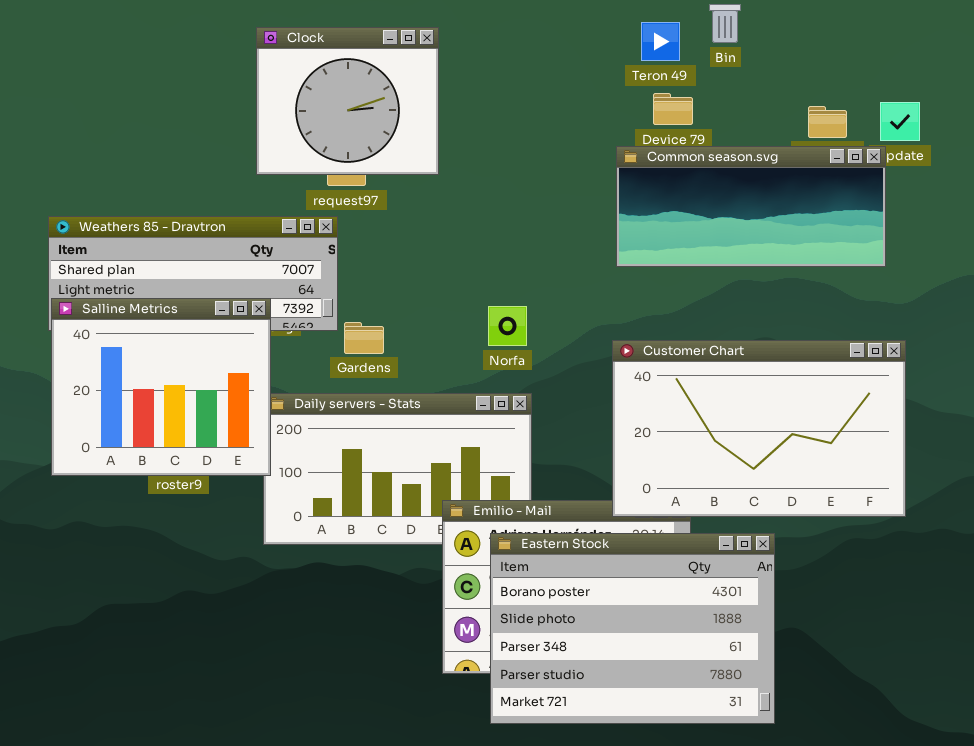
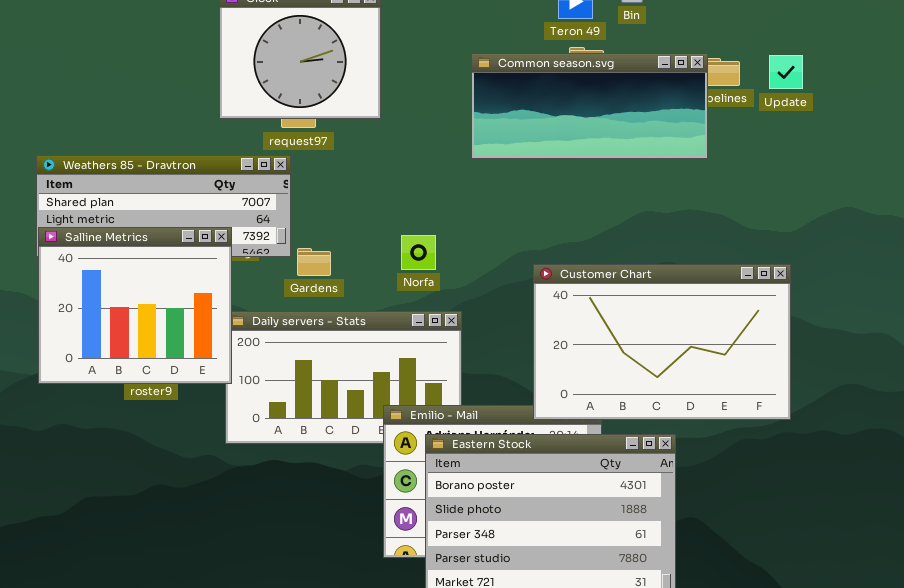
Common season.svg: [616,146,886,267] -> [471,53,708,159], moved
Norfa: [488,306,527,346] -> [401,235,436,270], moved

